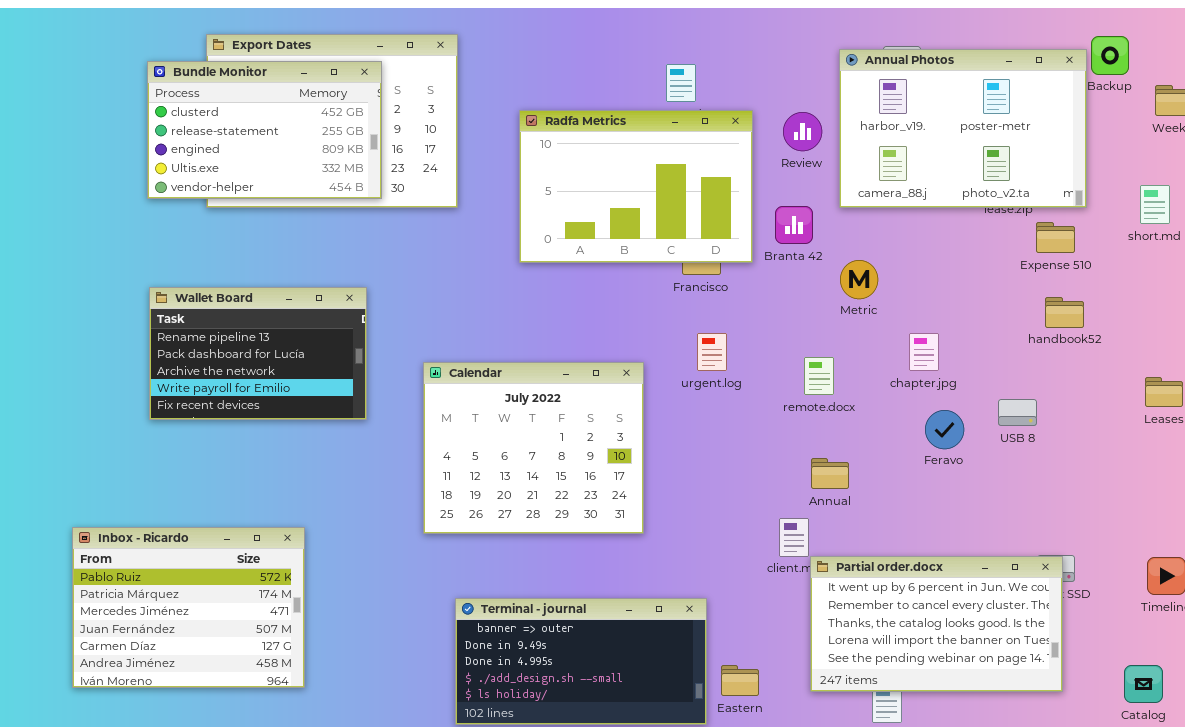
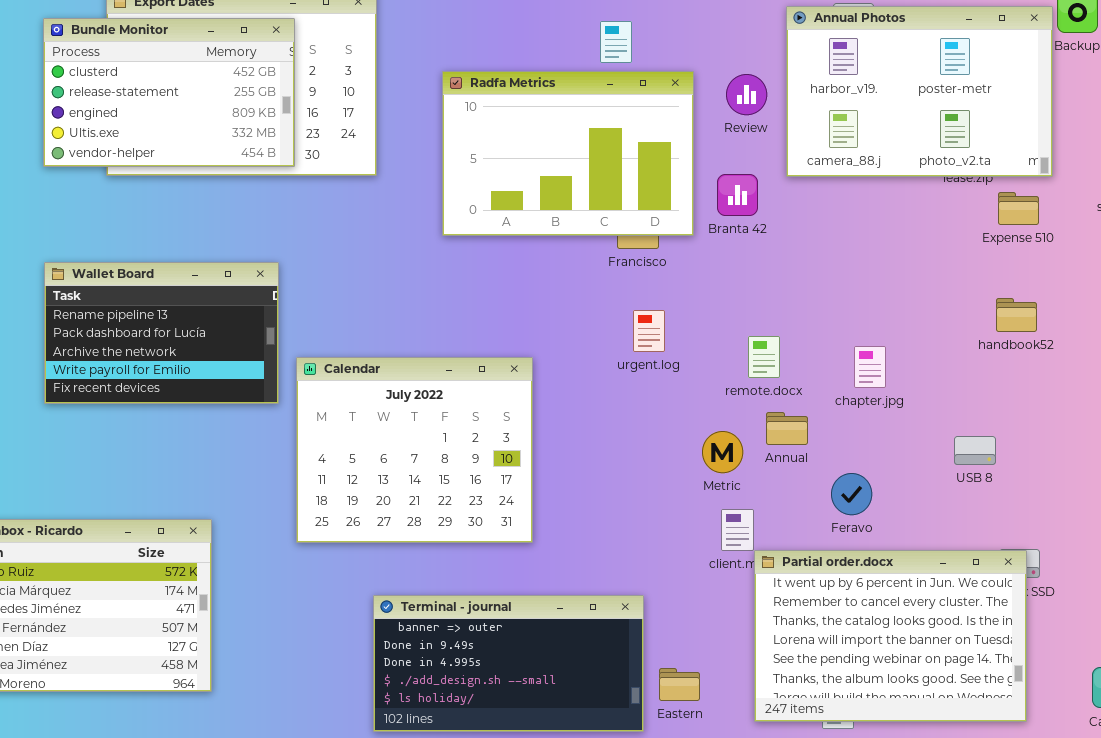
Metric: [840,260,878,299] -> [702,431,743,473], moved
handbook52: [1045,297,1084,328] -> [996,298,1037,332], moved
chapter.jpg: [909,333,939,371] -> [854,346,886,388], moved
Calendar: [423,362,644,534] -> [296,357,533,543], moved
USB 8: [998,399,1037,426] -> [954,436,996,465], moved
Feravo: [925,410,964,449] -> [831,473,872,515], moved
Annual: [811,458,849,489] -> [766,412,808,445], moved
Partial order.docx: [810,556,1063,692] -> [754,550,1027,722], resized

